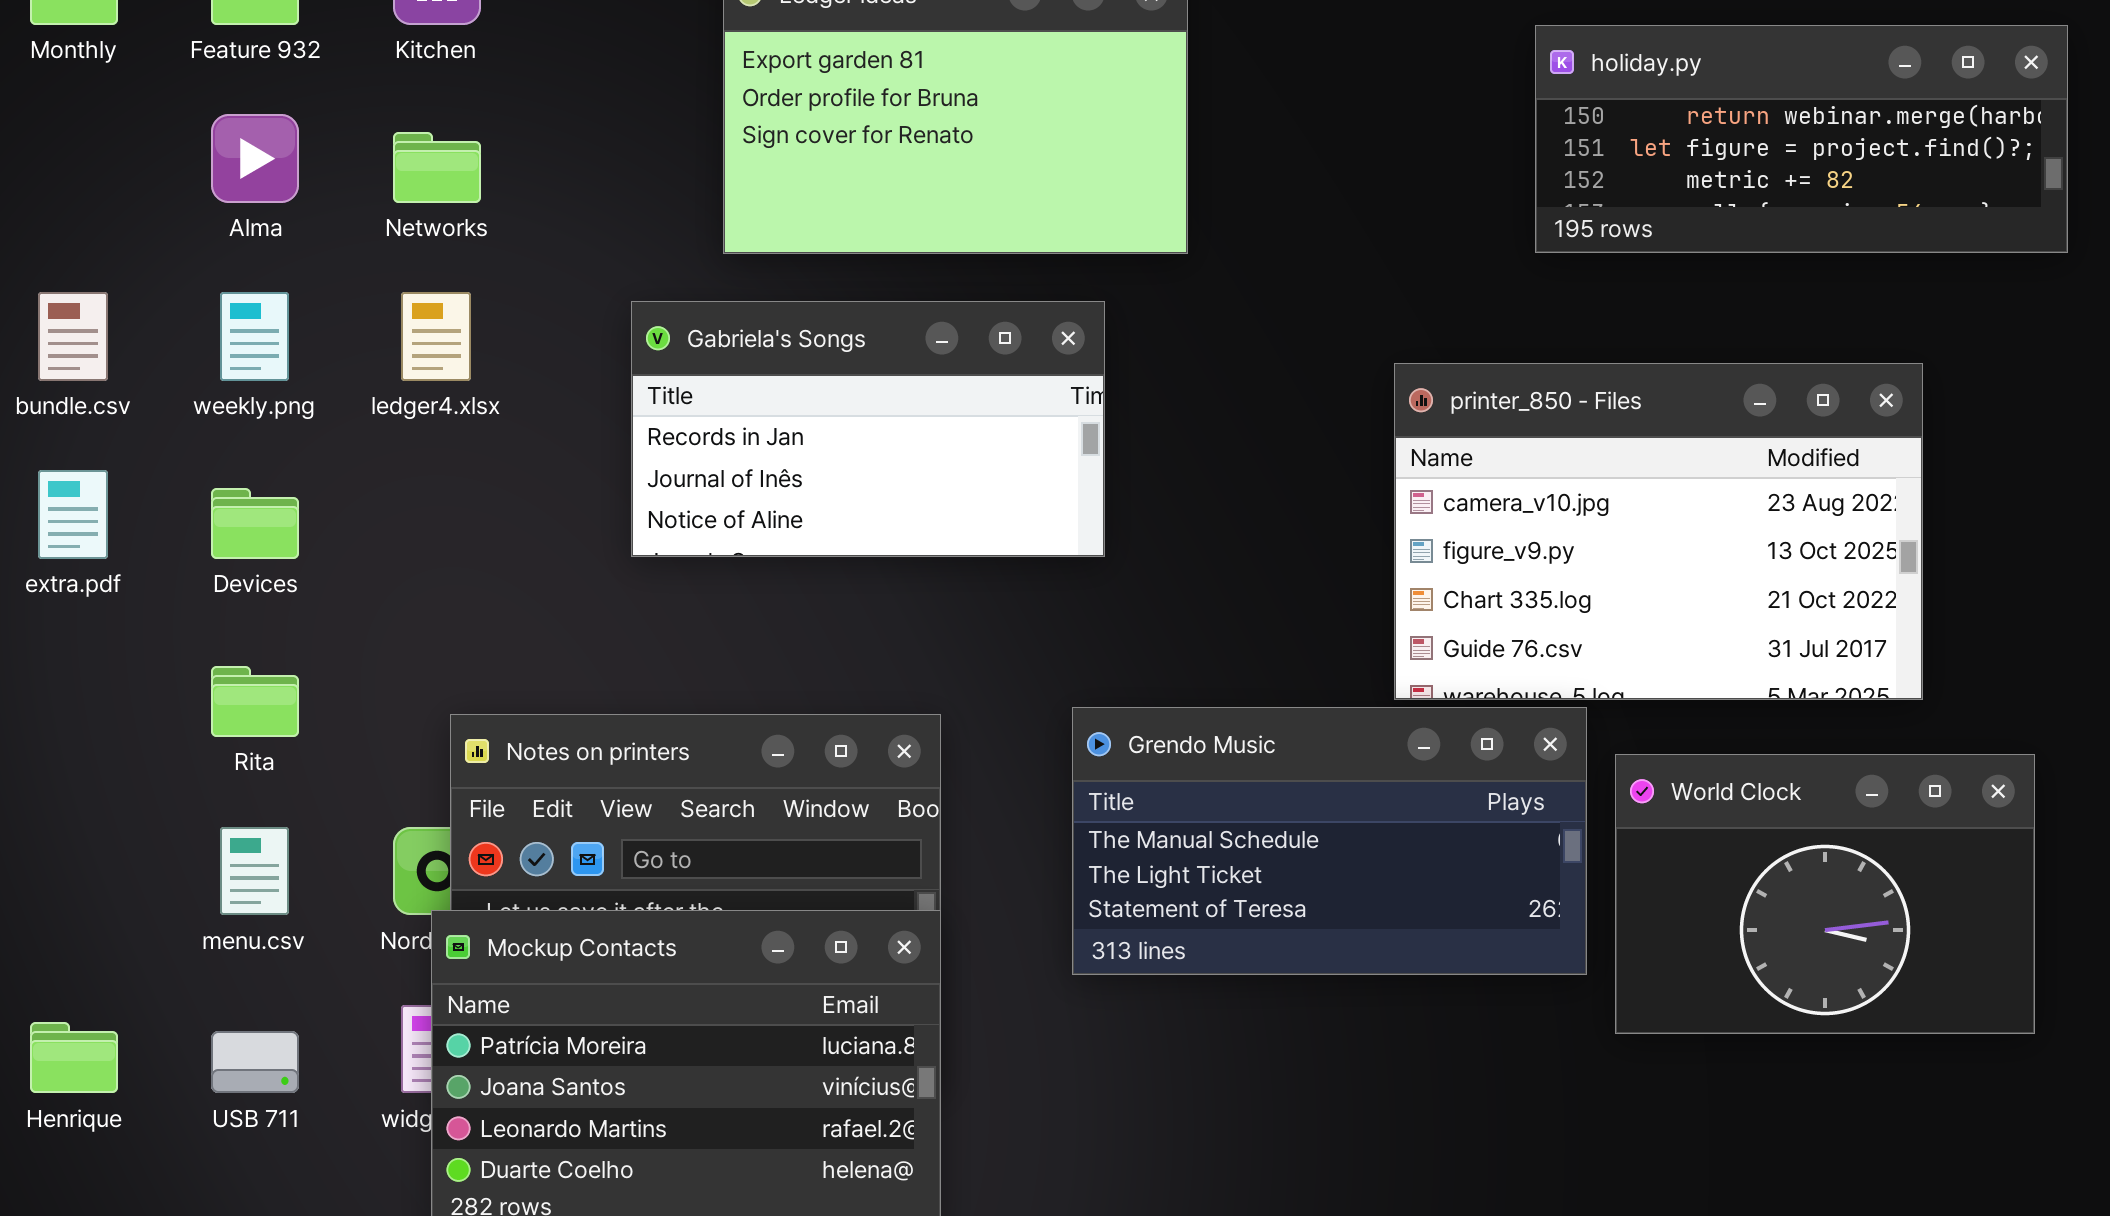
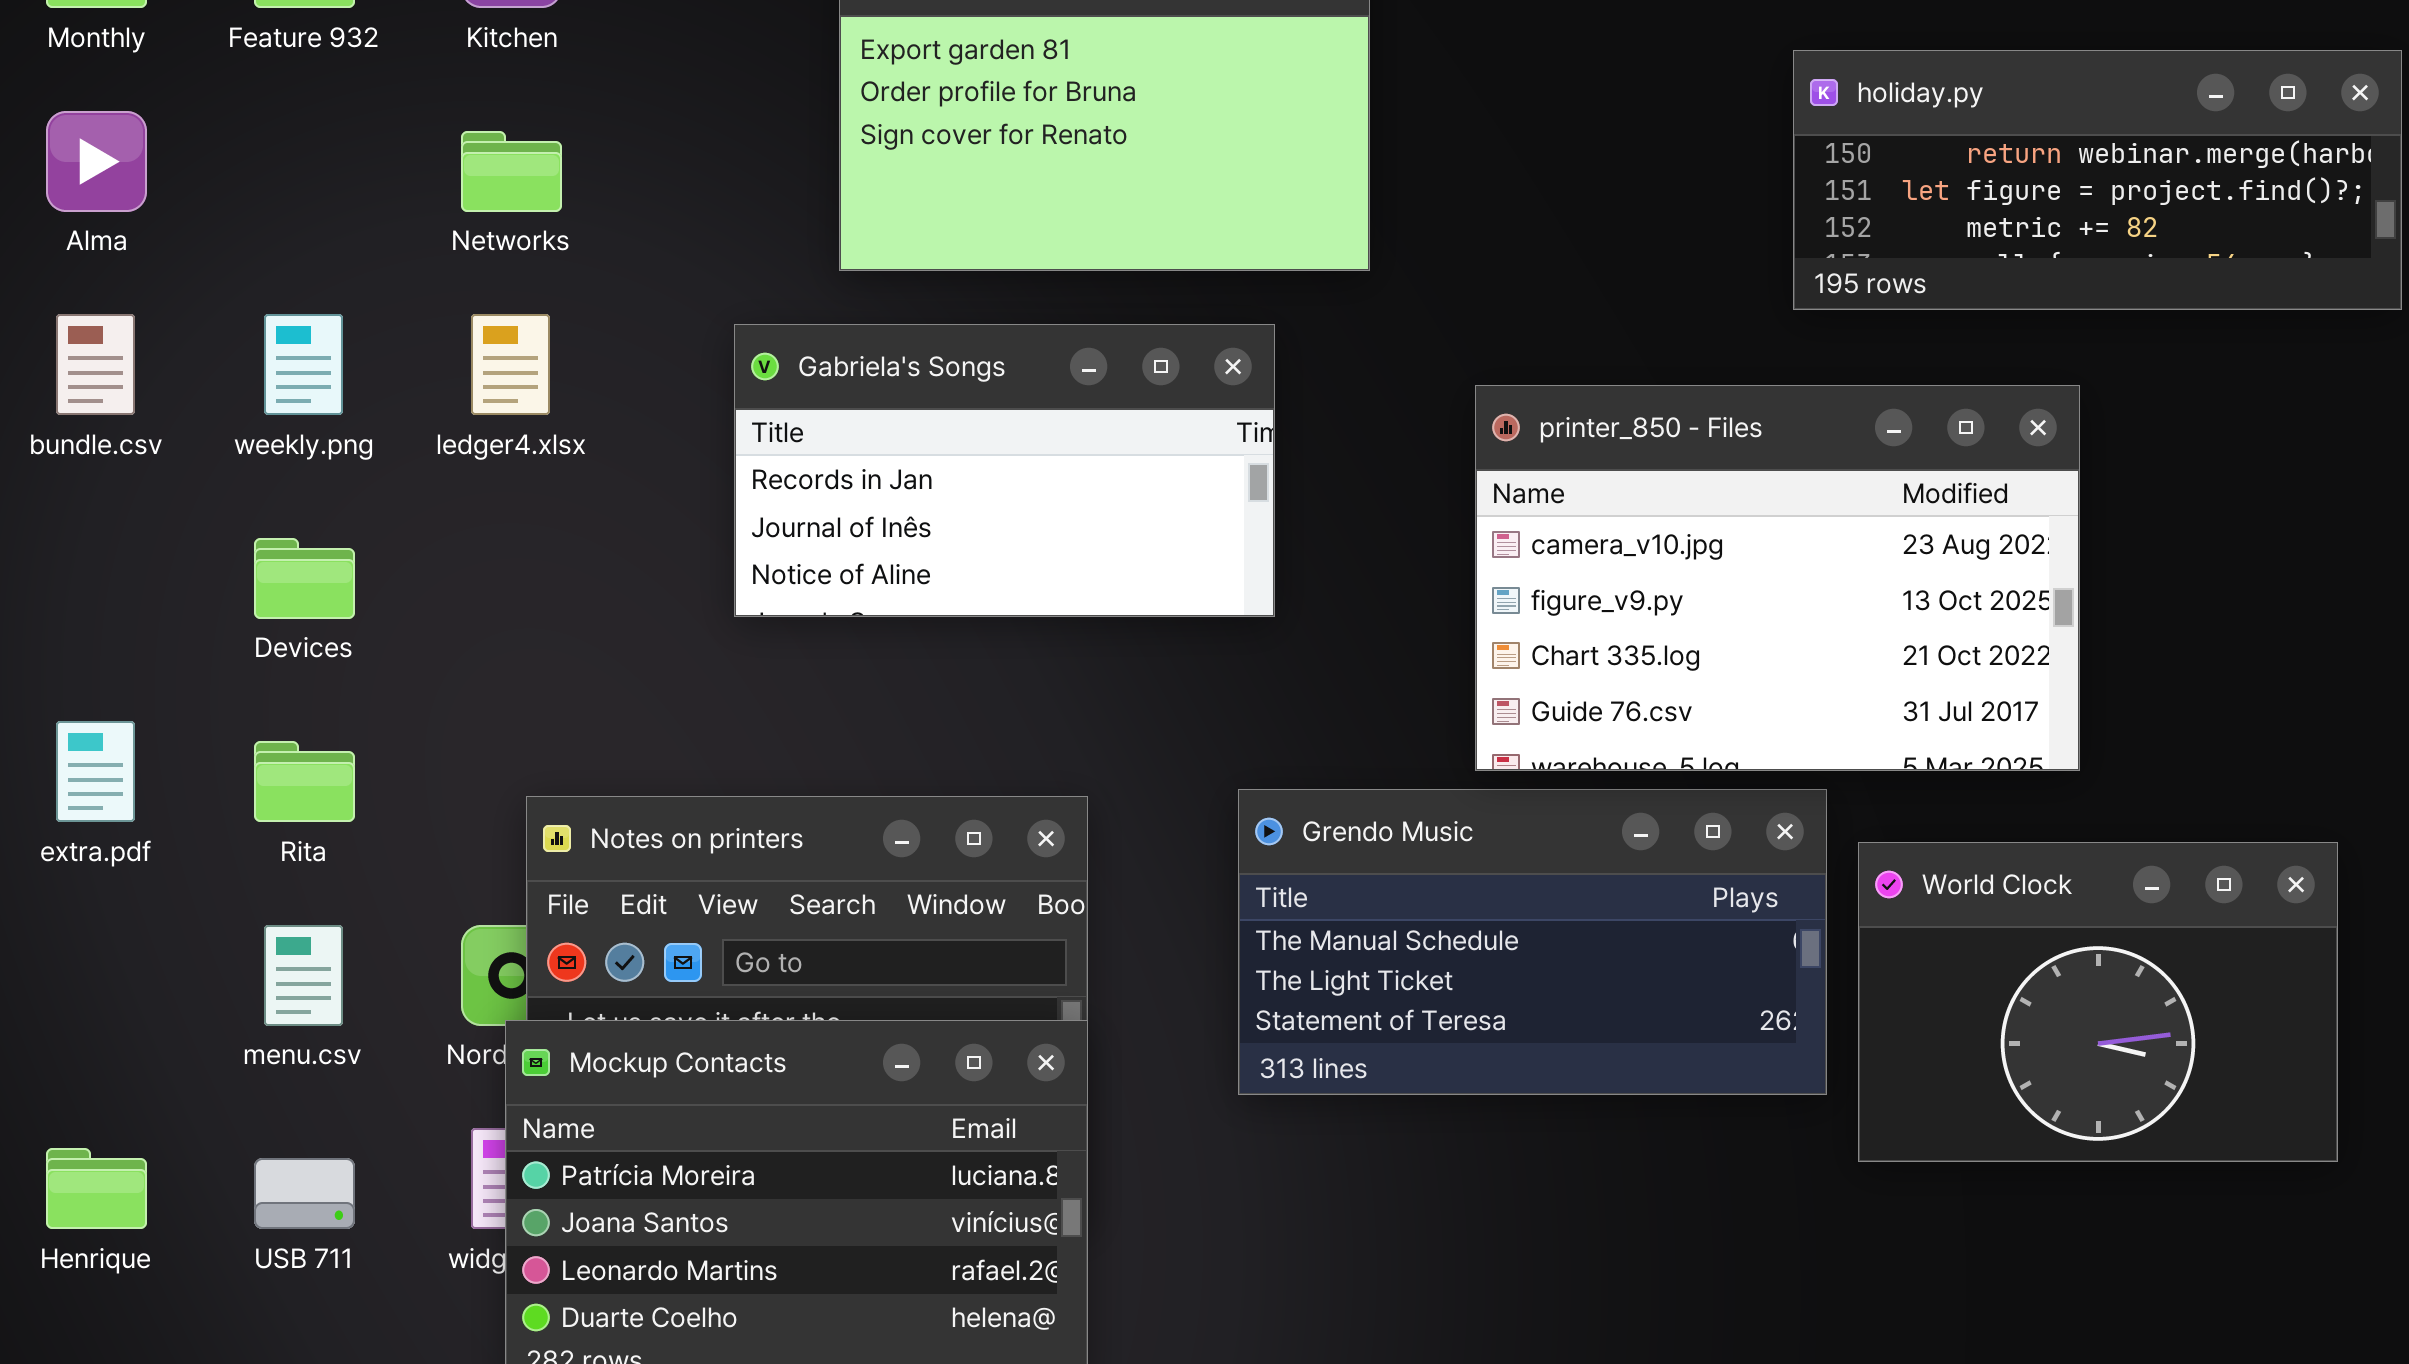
holiday.py: [1535,25,2068,253] -> [1793,50,2402,310], moved
Alma: [211,114,299,203] -> [46,111,147,212], moved
printer_850 - Files: [1394,363,1923,700] -> [1475,385,2080,771], moved
extra.pdf: [38,470,108,559] -> [56,721,135,822], moved

